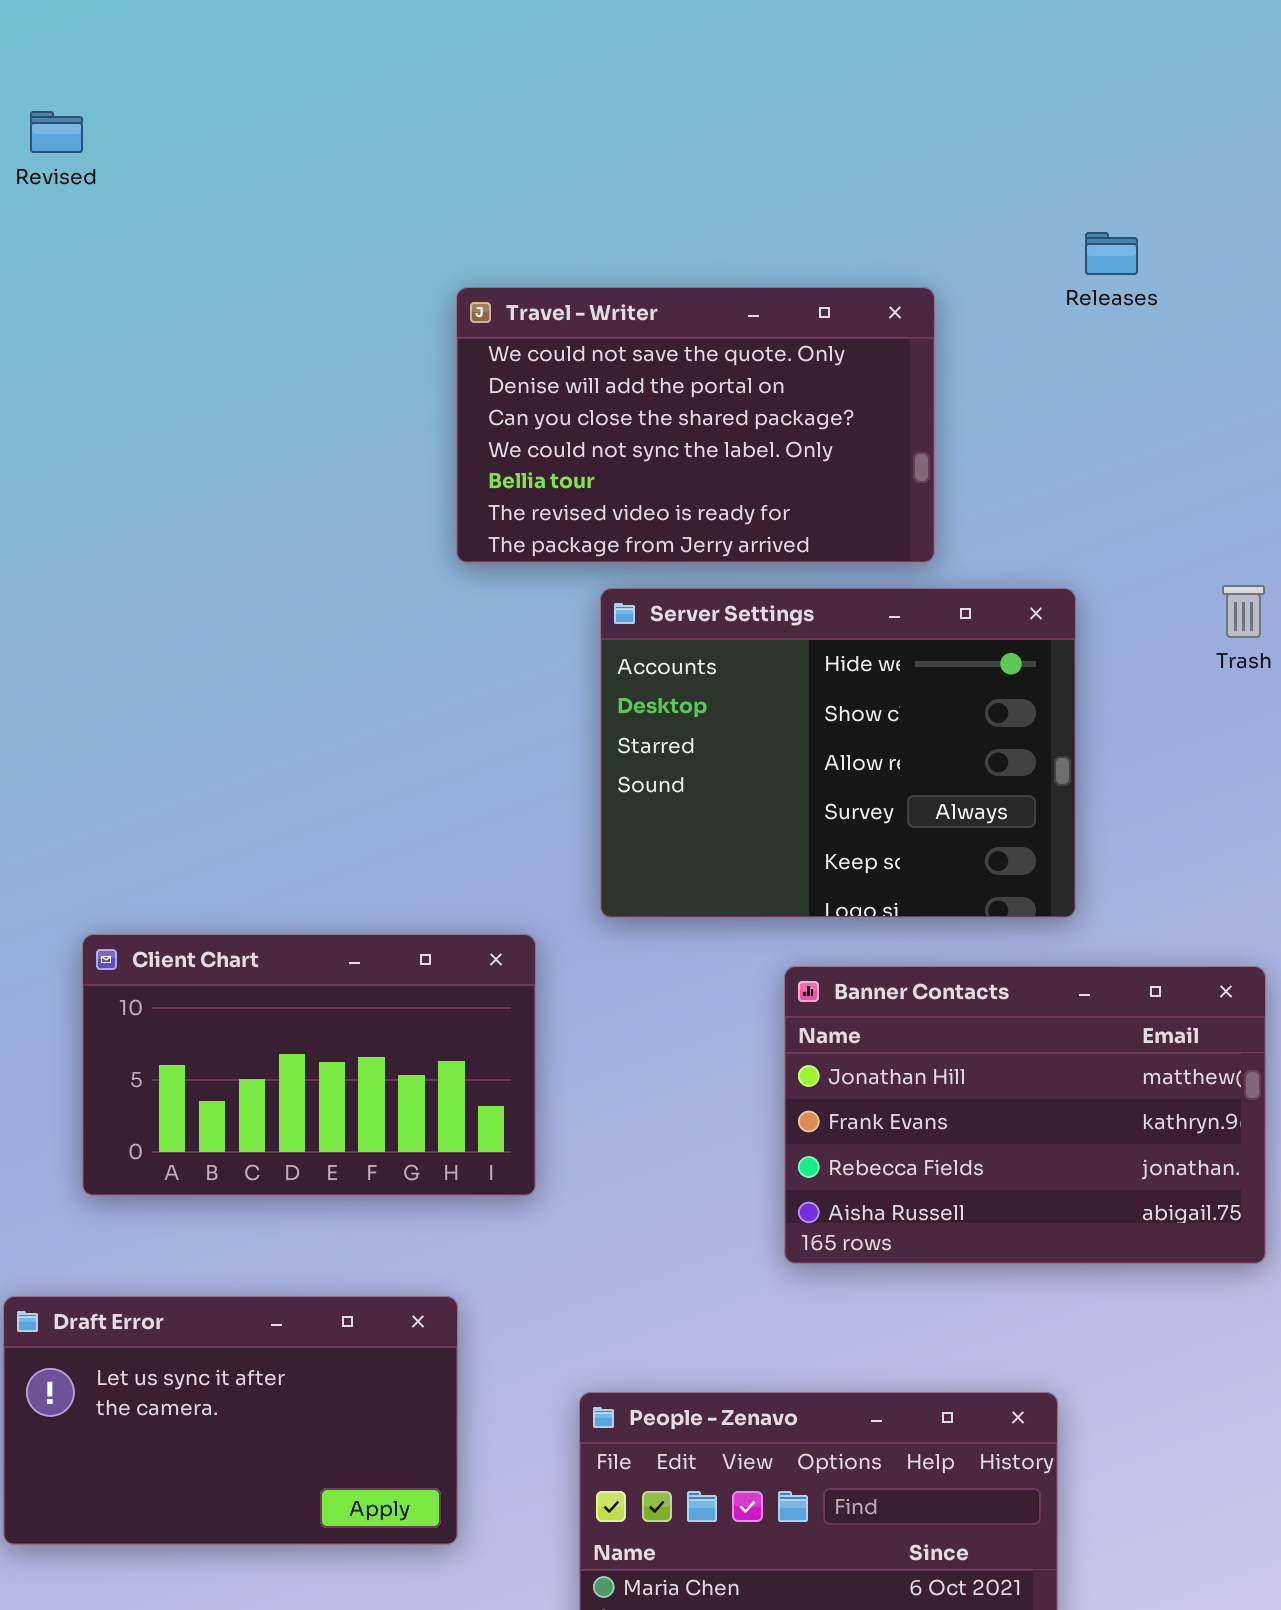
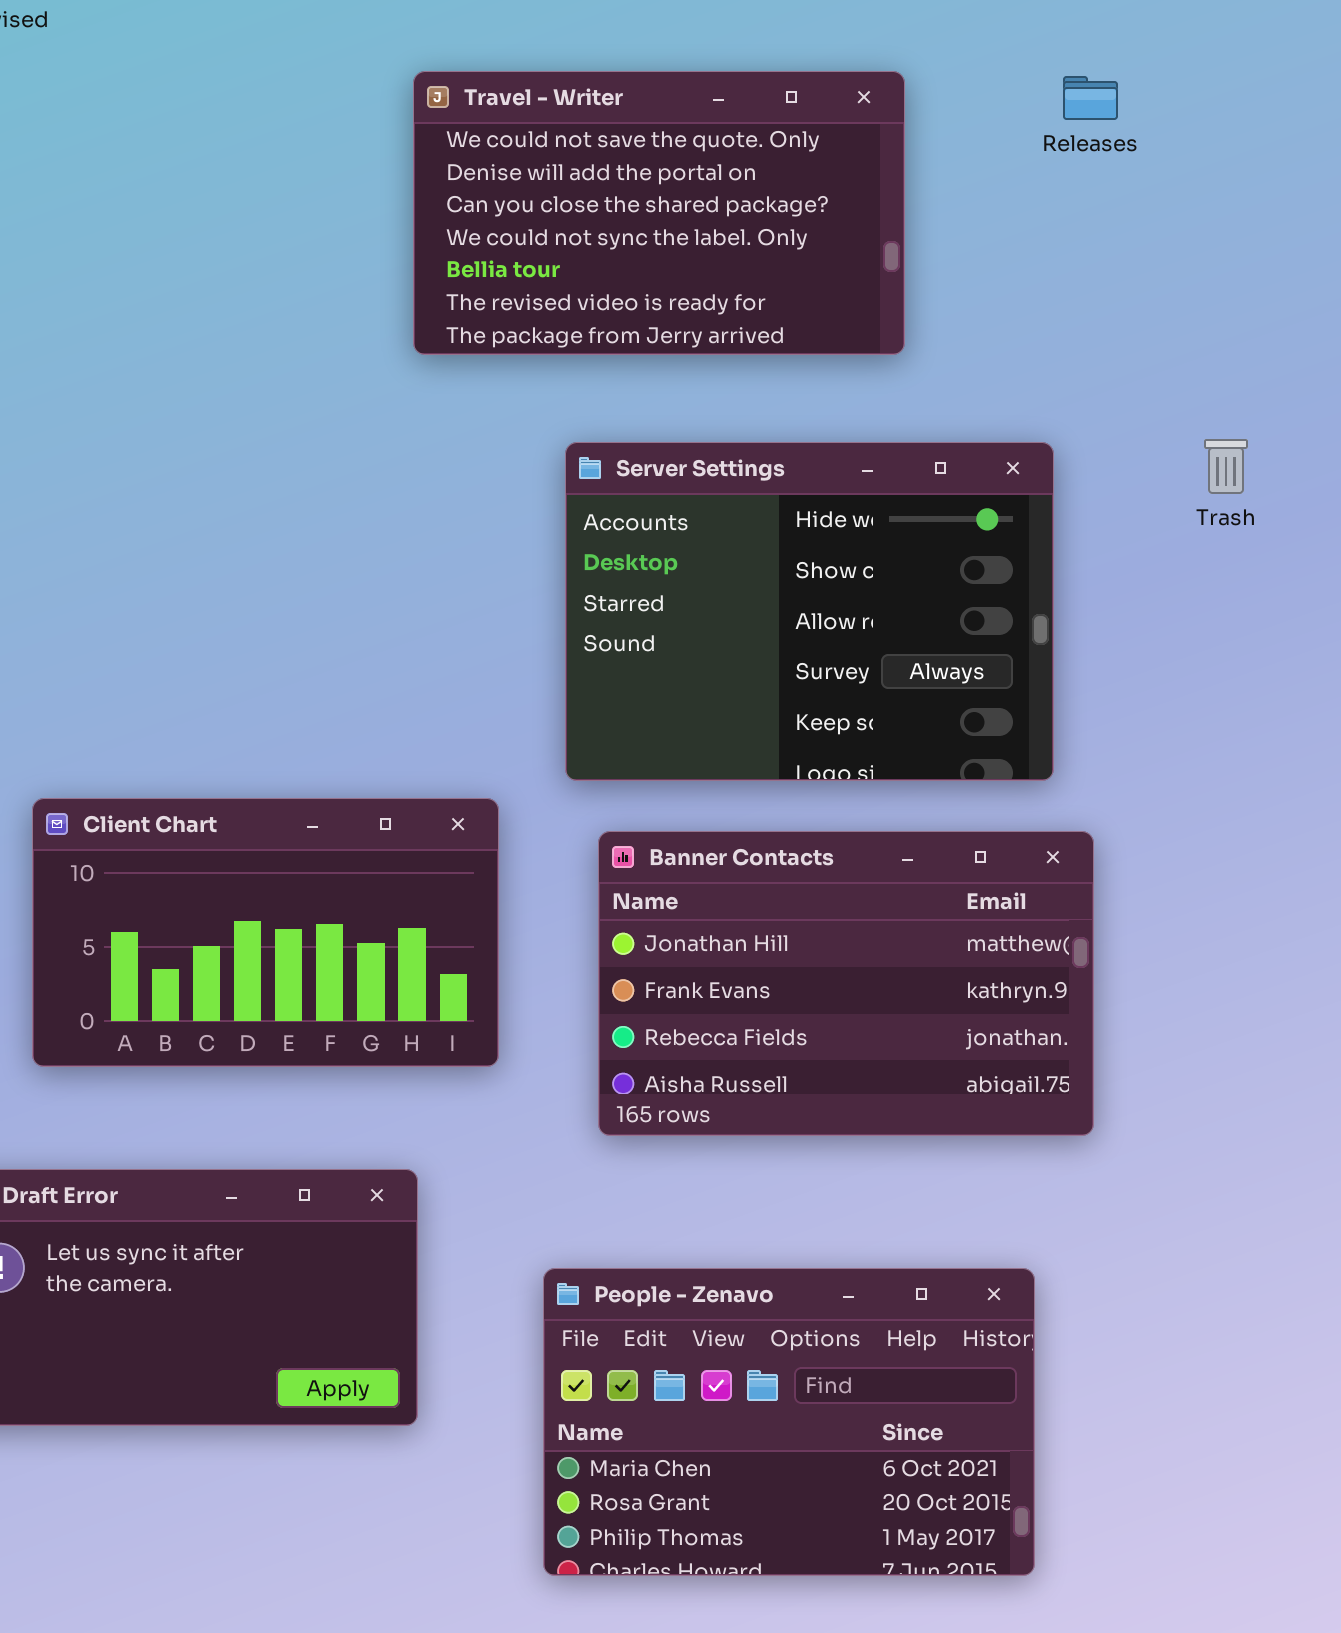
Travel - Writer: [456,287,935,563] -> [413,71,905,355], moved
Banner Contacts: [784,966,1266,1264] -> [598,831,1094,1136], moved

